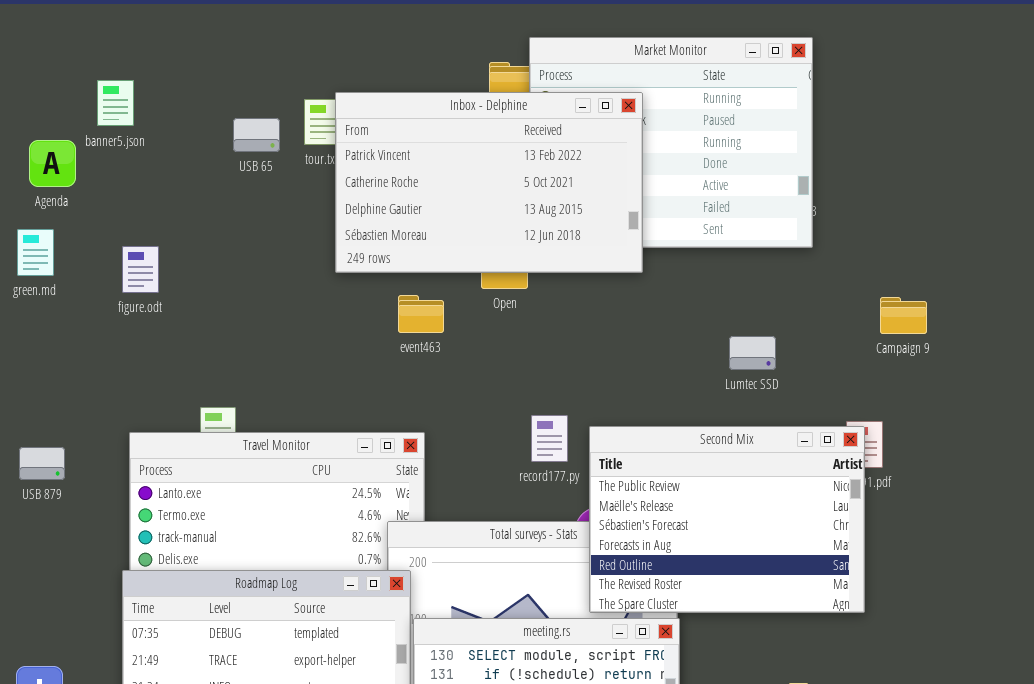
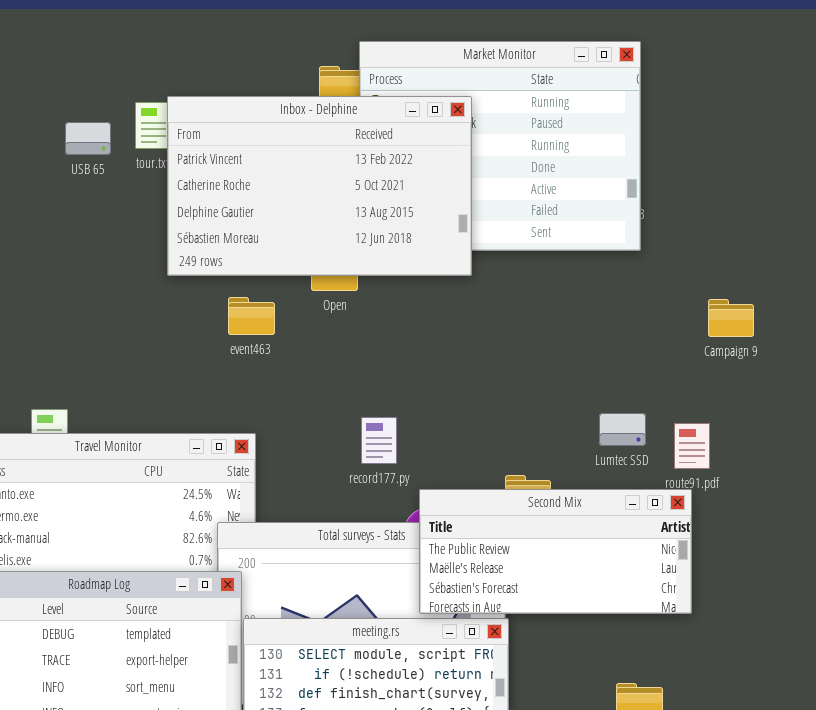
Lumtec SSD: [729,336,776,370] -> [599,413,646,446], moved
Second Mix: [589,426,865,613] -> [419,489,692,614], resized

